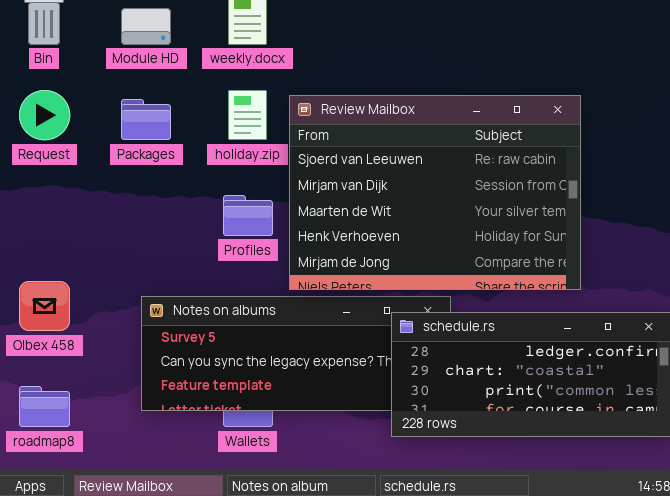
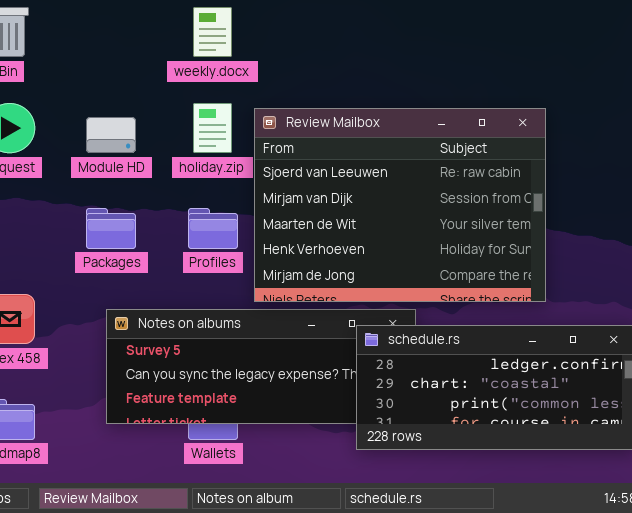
Module HD: [121,8,171,45] -> [86,117,136,153], moved
Packages: [121,99,171,140] -> [86,208,136,249], moved

